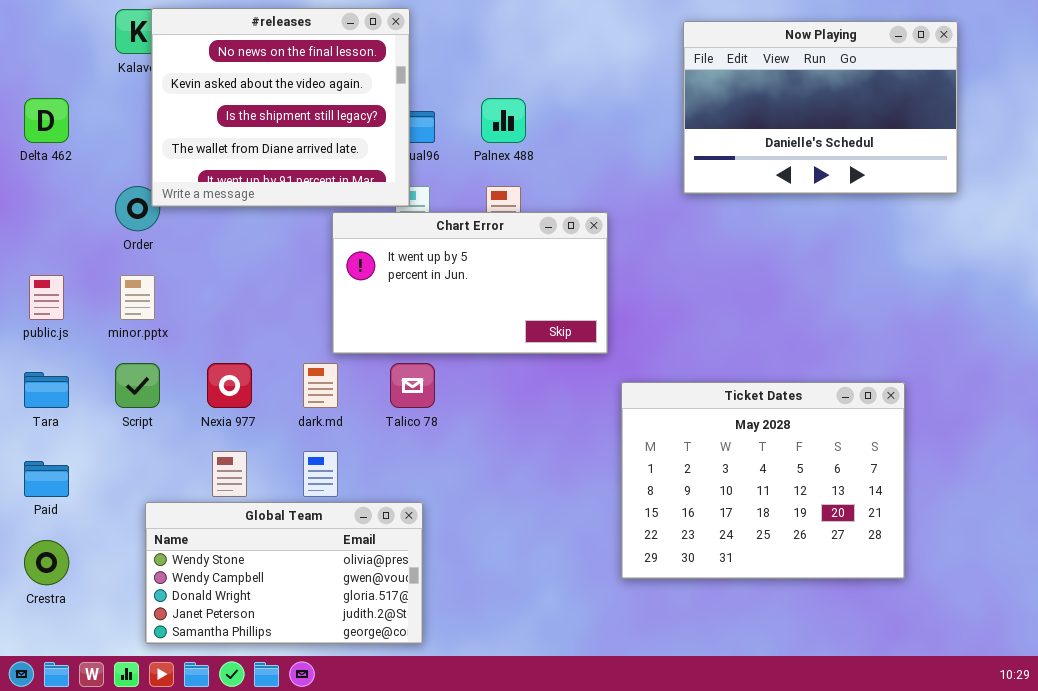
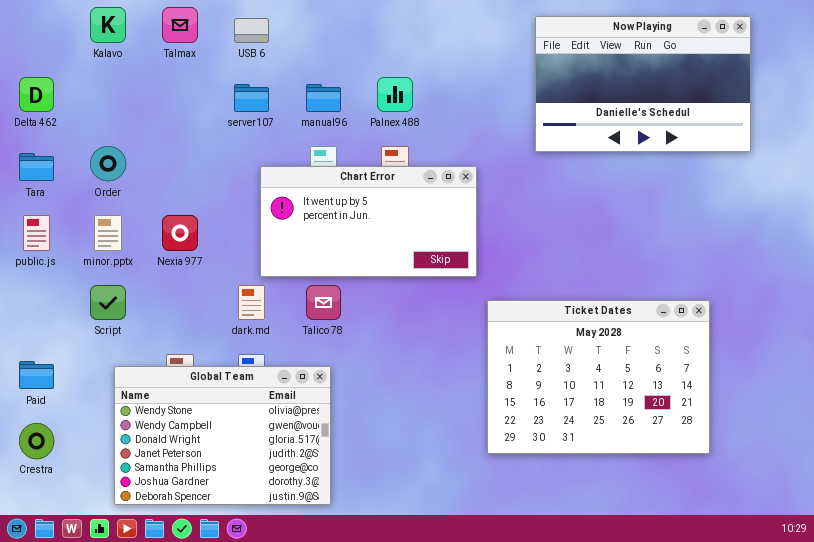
#releases: [151,8,410,207] -> none, closed
Nexia 977: [207,363,252,408] -> [162,215,198,251], moved
Tara: [24,372,69,408] -> [19,153,54,181], moved
Global Team: [145,502,423,644] -> [114,366,331,505], resized

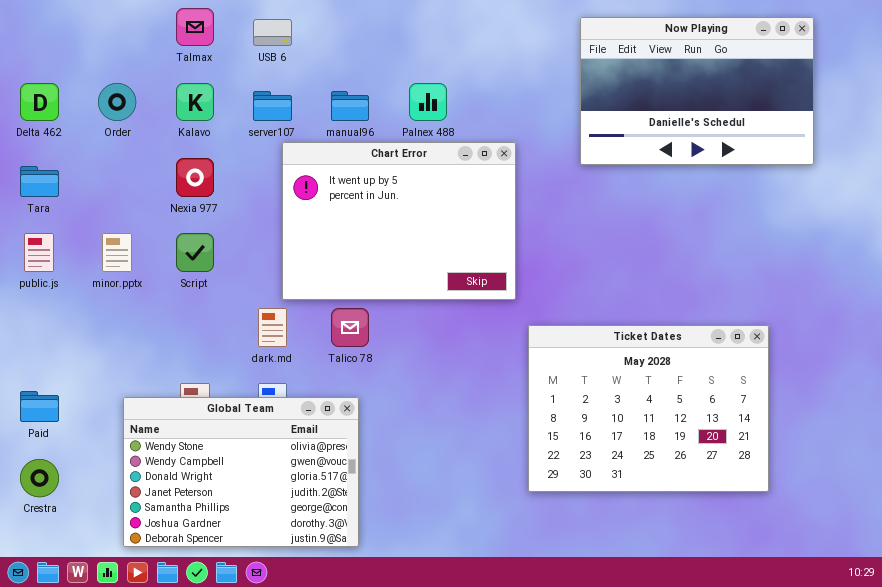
Kalavo: [90,7,126,43] -> [176,83,214,121], moved
Order: [90,146,126,181] -> [98,83,136,121], moved
Chart Error: [260,166,477,277] -> [282,142,516,300], resized
Nexia 977: [162,215,198,251] -> [176,158,214,197], moved
Script: [90,285,126,320] -> [176,233,214,272], moved

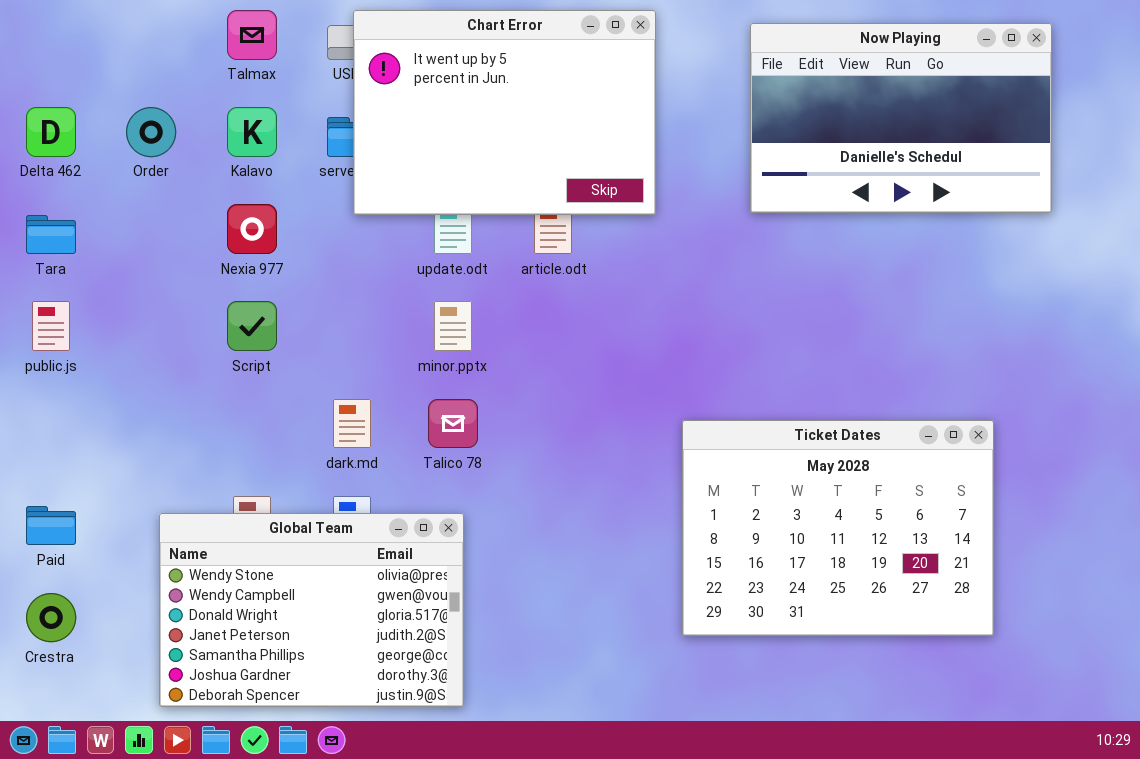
Chart Error: [282,142,516,300] -> [353,10,656,215], moved
minor.pptx: [102,233,132,272] -> [434,301,472,351], moved

